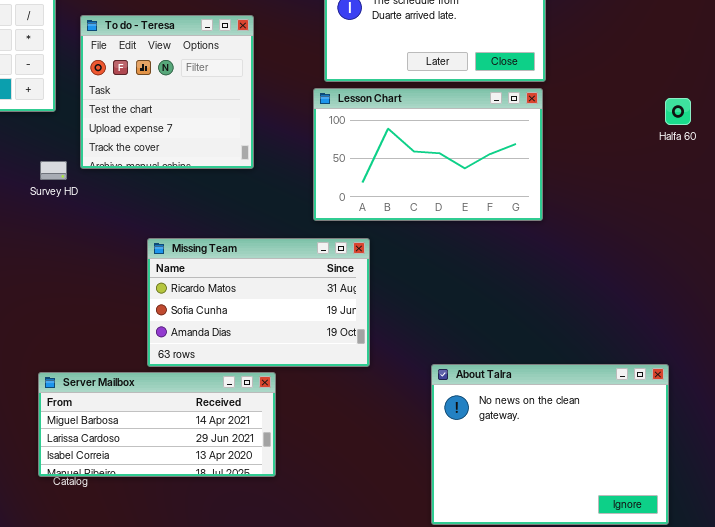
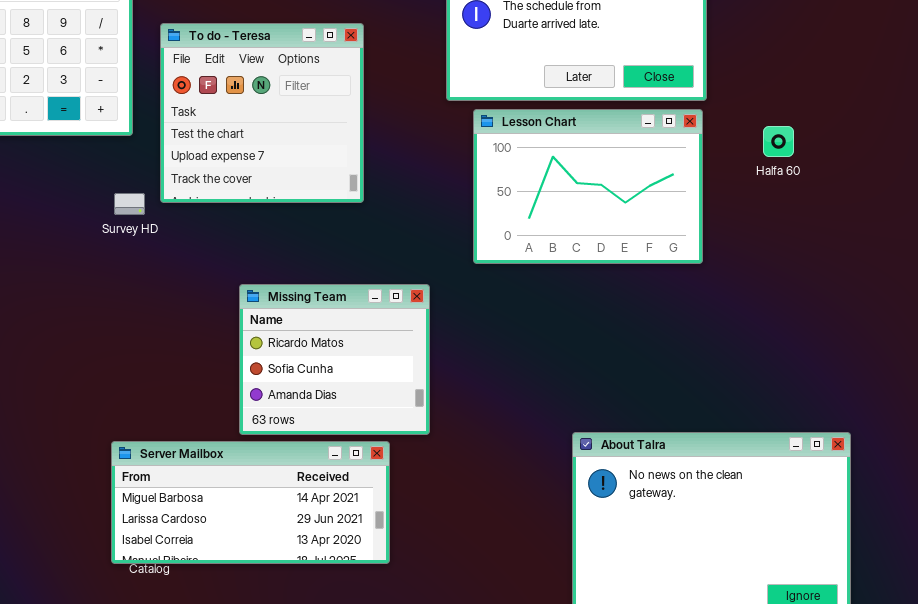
Lesson Chart: [313,88,543,221] -> [473,109,703,264], resized
Halfa 60: [665,98,691,125] -> [763,126,794,157], moved
Missing Team: [147,238,370,367] -> [239,284,430,435], resized

